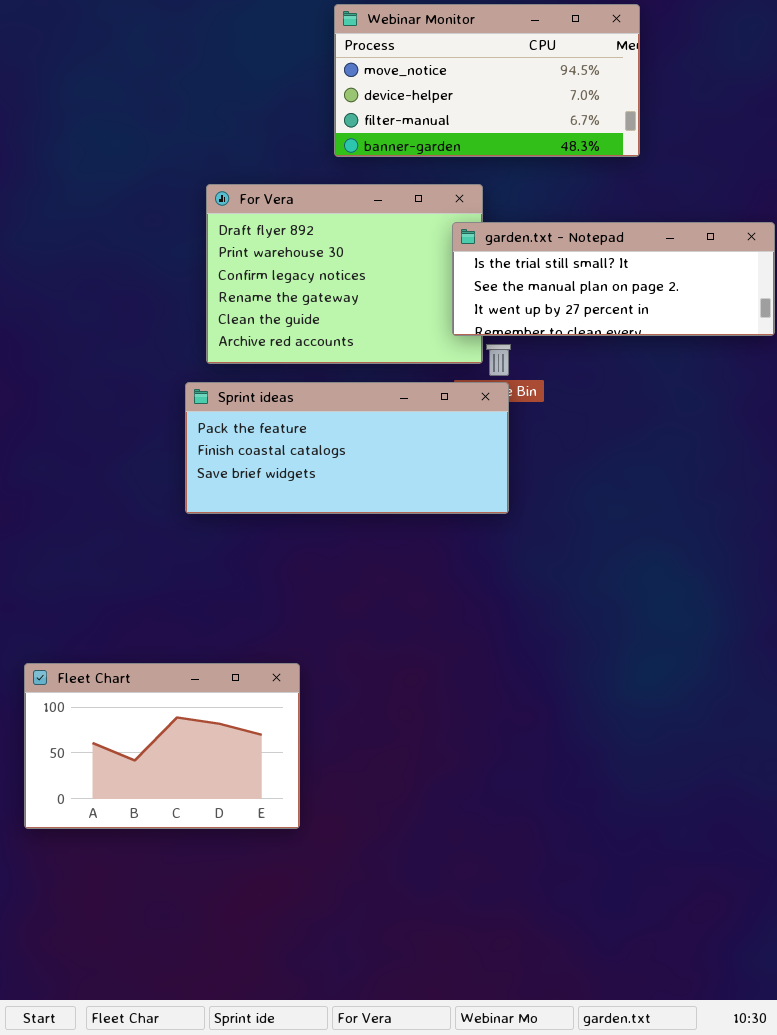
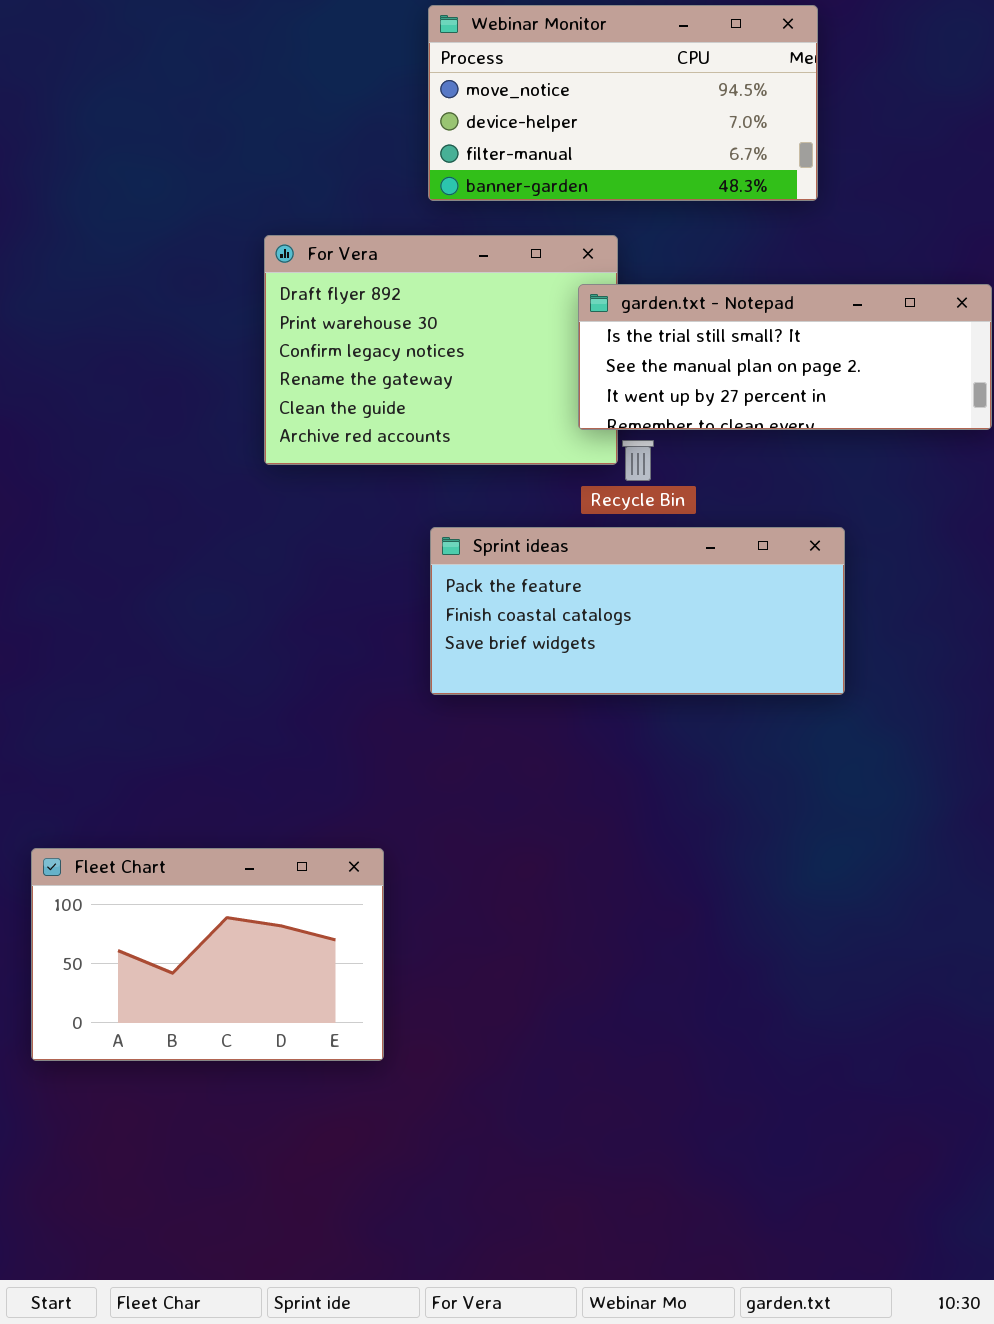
Sprint ideas: [185,382,509,514] -> [430,527,845,695], moved

